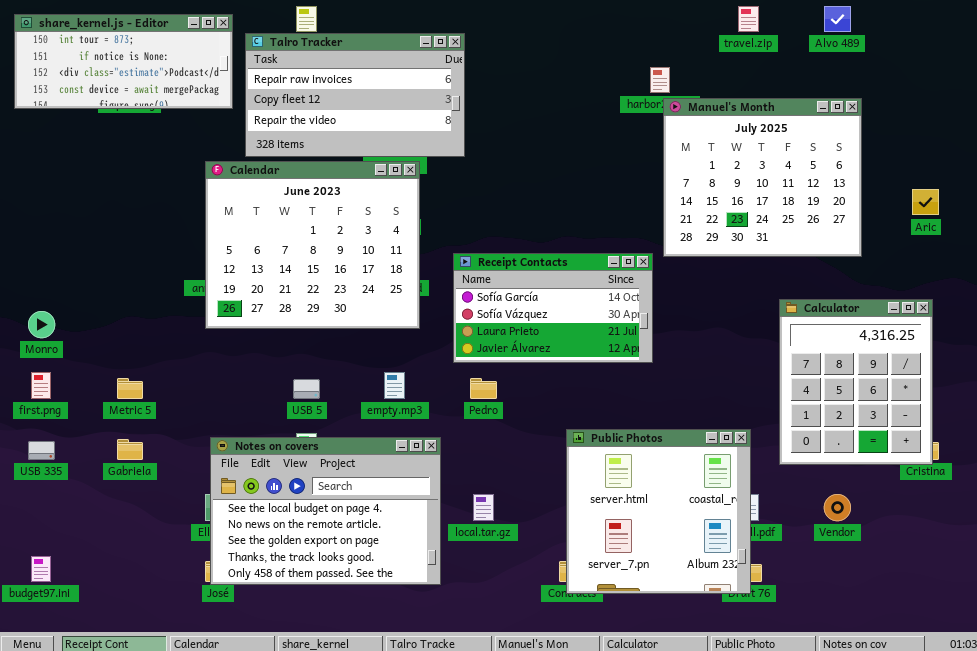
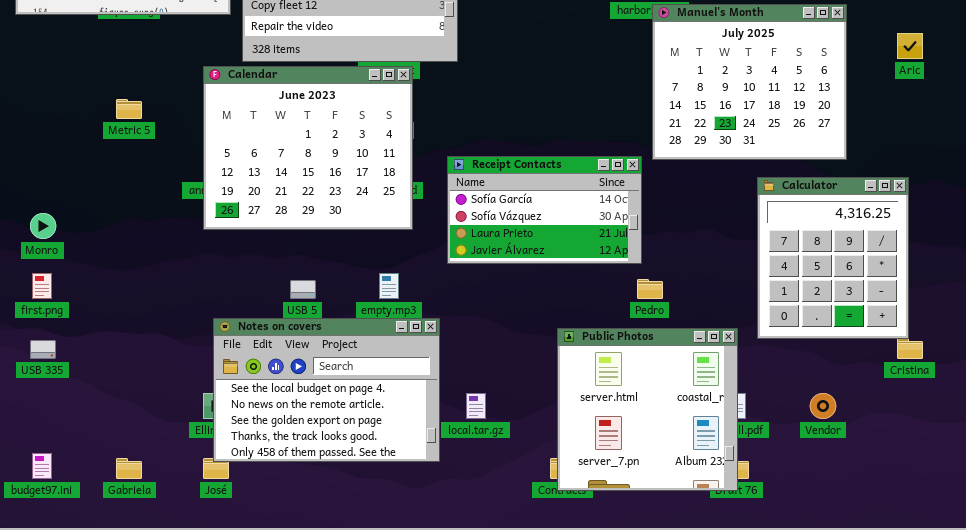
Aric: [912,189,939,215] -> [897,33,923,59], moved
Calculator: [779,299,933,465] -> [757,177,909,339], moved
Metric 5: [117,378,143,399] -> [116,99,142,119], moved
Pedro: [470,378,497,399] -> [637,279,663,299], moved
Notes on covers: [210,437,441,585] -> [213,318,440,462], moved
Gabriela: [117,439,143,460] -> [116,458,142,479], moved

